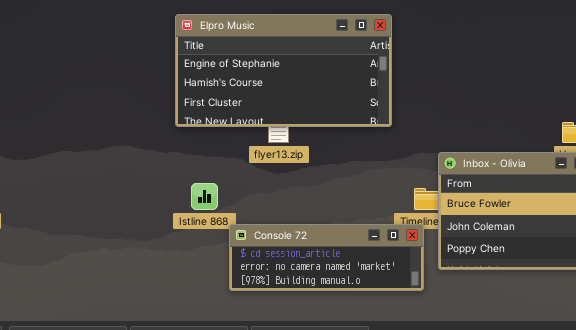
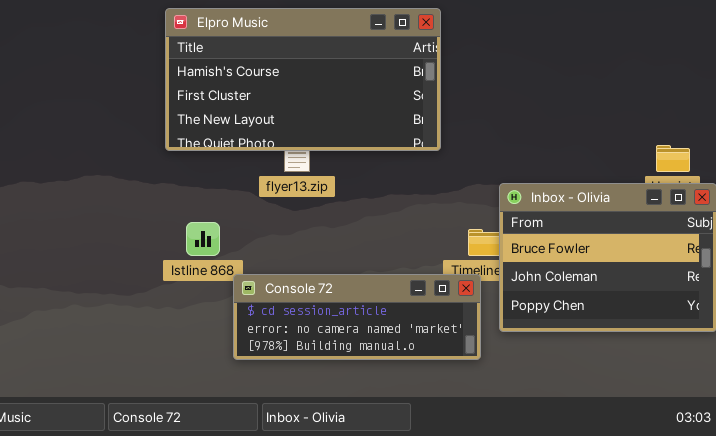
Elpro Music: [175,14,392,127] -> [165,8,441,151], scrolled down 1 row

